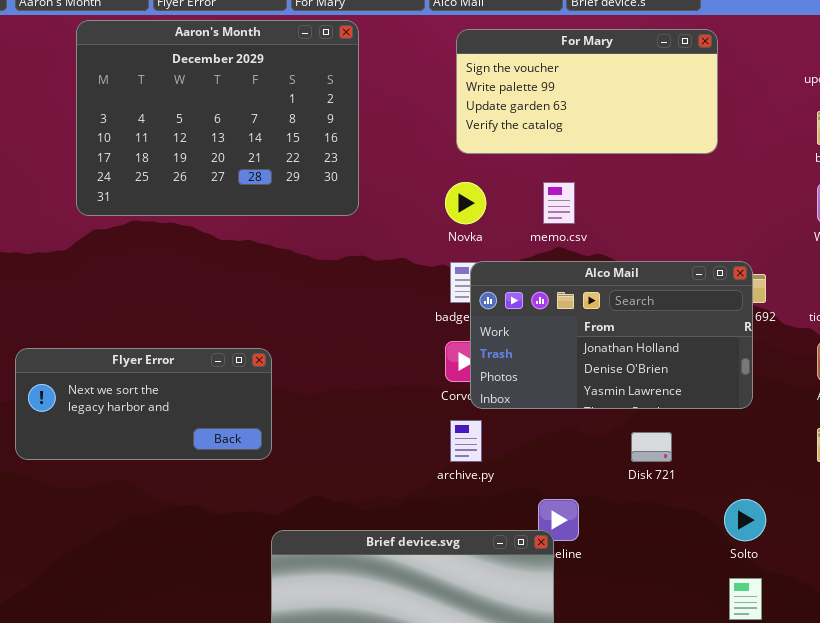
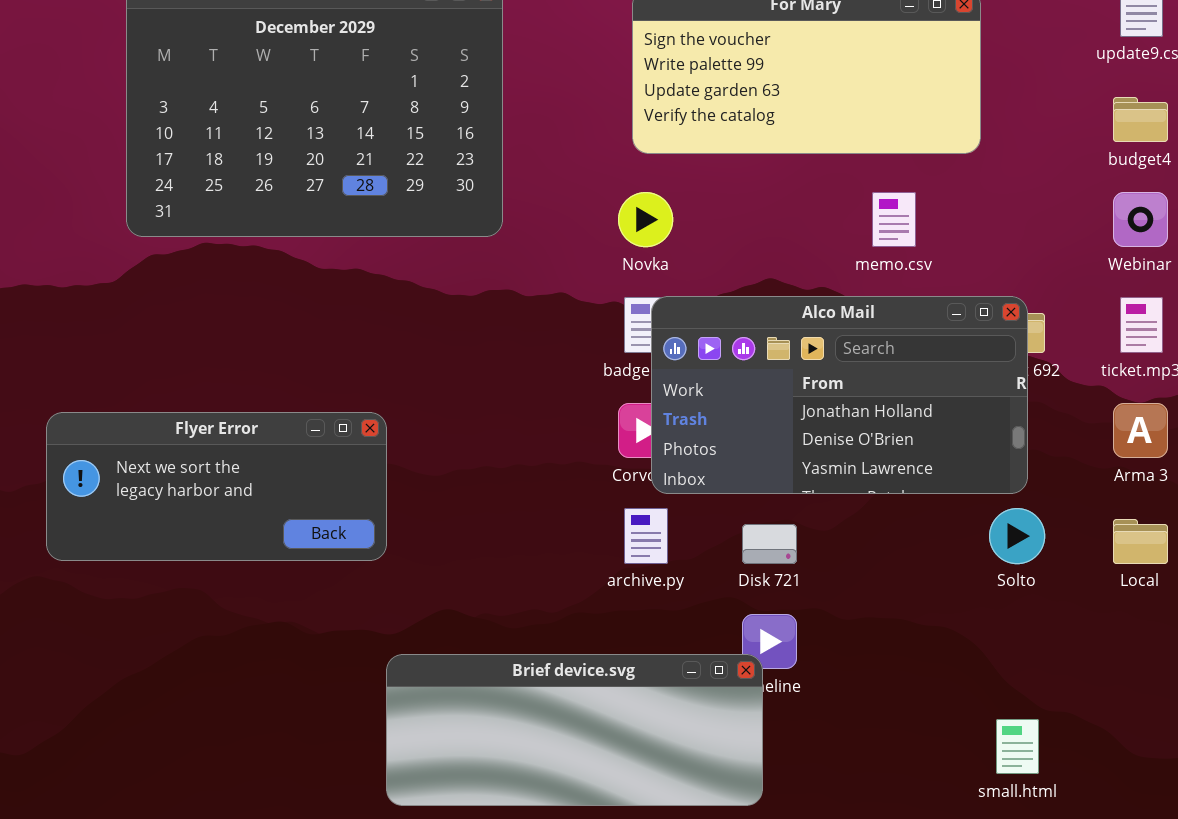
memo.csv: [543,182,575,224] -> [872,192,916,247], moved
Disk 721: [631,432,672,462] -> [742,524,797,564], moved
Solto: [724,499,766,541] -> [989,508,1045,564], moved

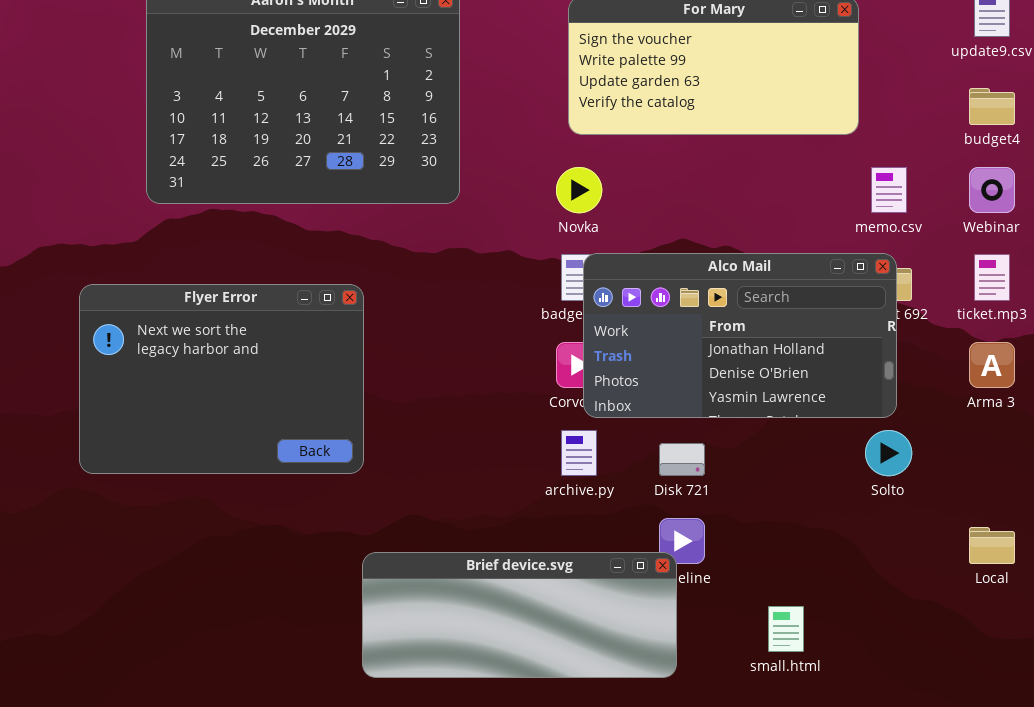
memo.csv: [872,192,916,247] -> [871,167,907,213], moved
Flyer Error: [46,412,387,561] -> [79,284,364,474], resized
Local: [1113,519,1168,564] -> [969,527,1015,564], moved
small.html: [996,719,1039,774] -> [768,606,804,652], moved

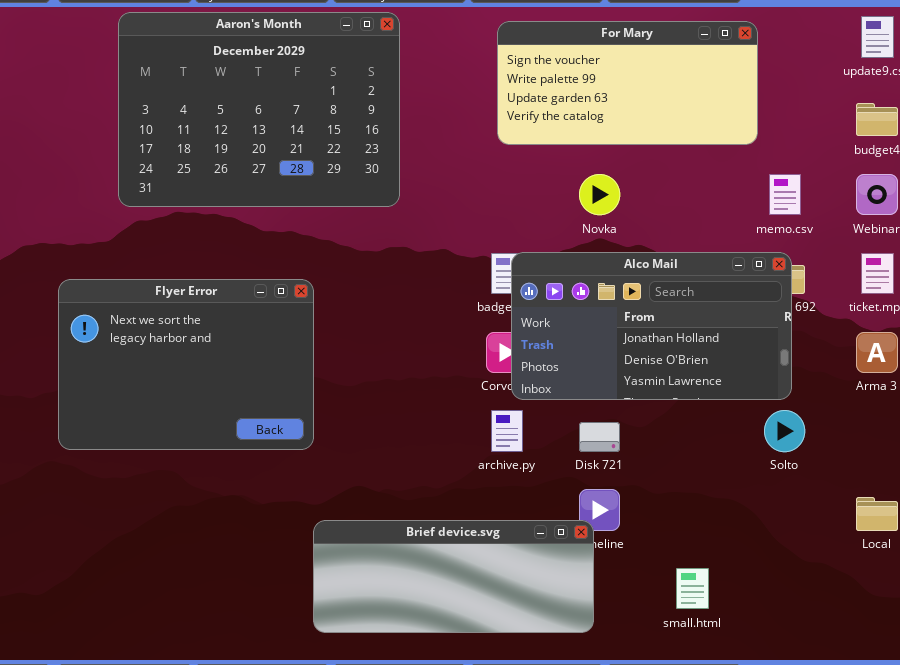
Novka: [556,167,602,213] -> [579,174,620,215], moved

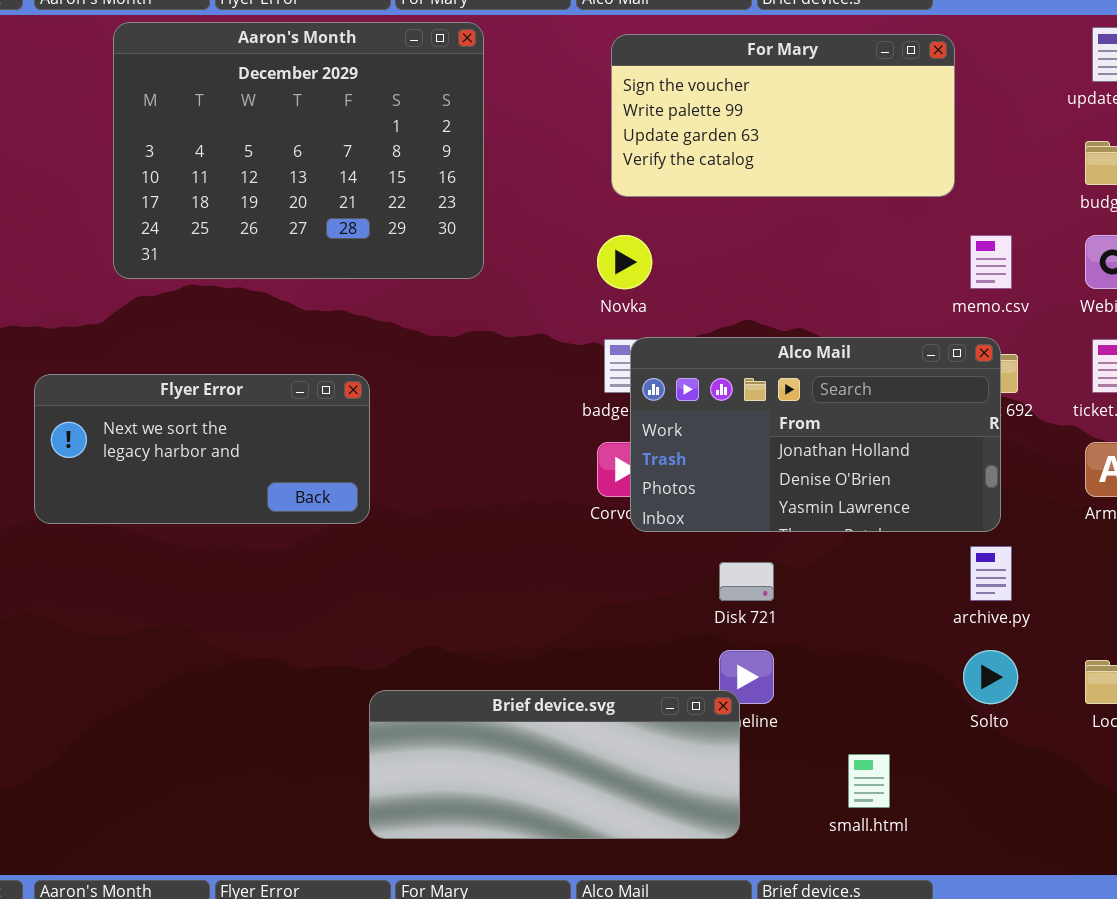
Novka: [579,174,620,215] -> [597,235,652,289], moved
Flyer Error: [58,279,314,450] -> [34,374,370,524], resized
archive.py: [491,410,523,452] -> [970,546,1012,601], moved
Solto: [764,410,805,452] -> [963,650,1018,704], moved

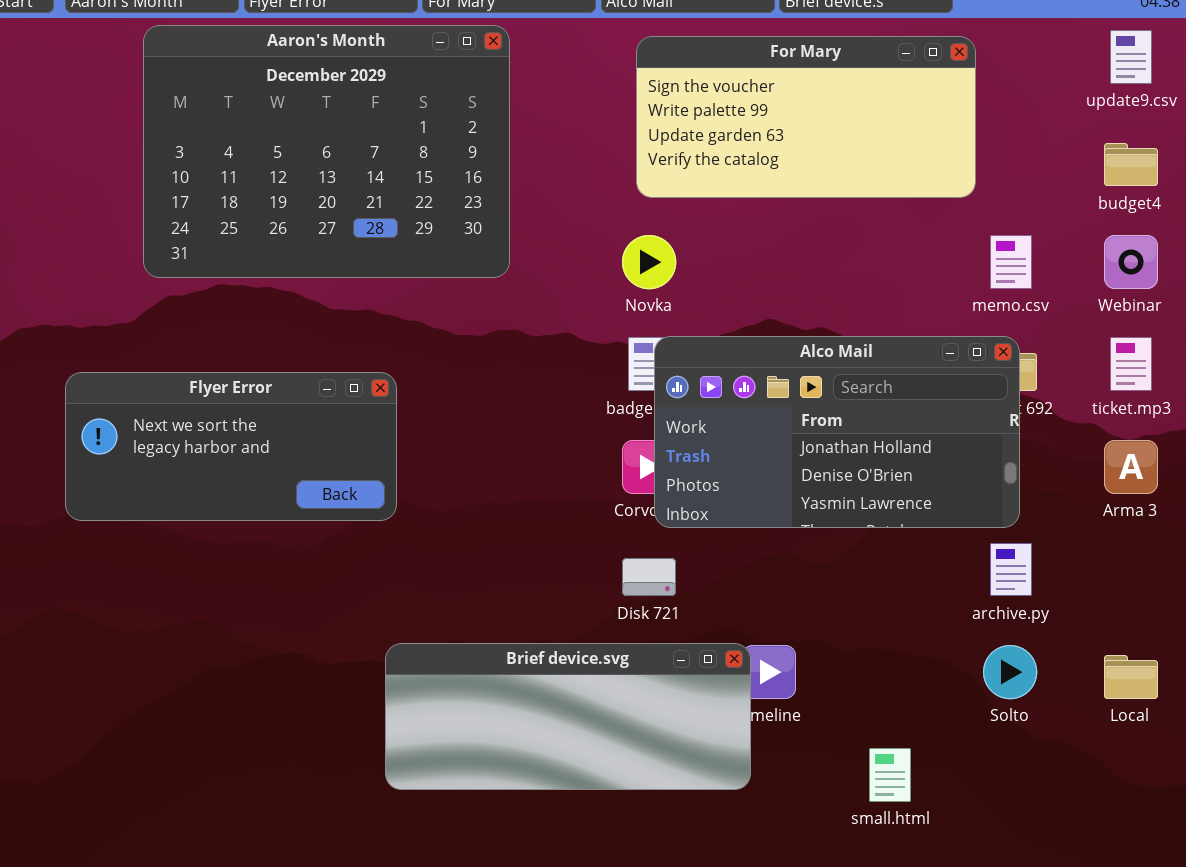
Disk 721: [719,562,774,601] -> [622,558,676,596], moved
Brief device.svg: [369,690,740,839] -> [385,643,751,790], moved

